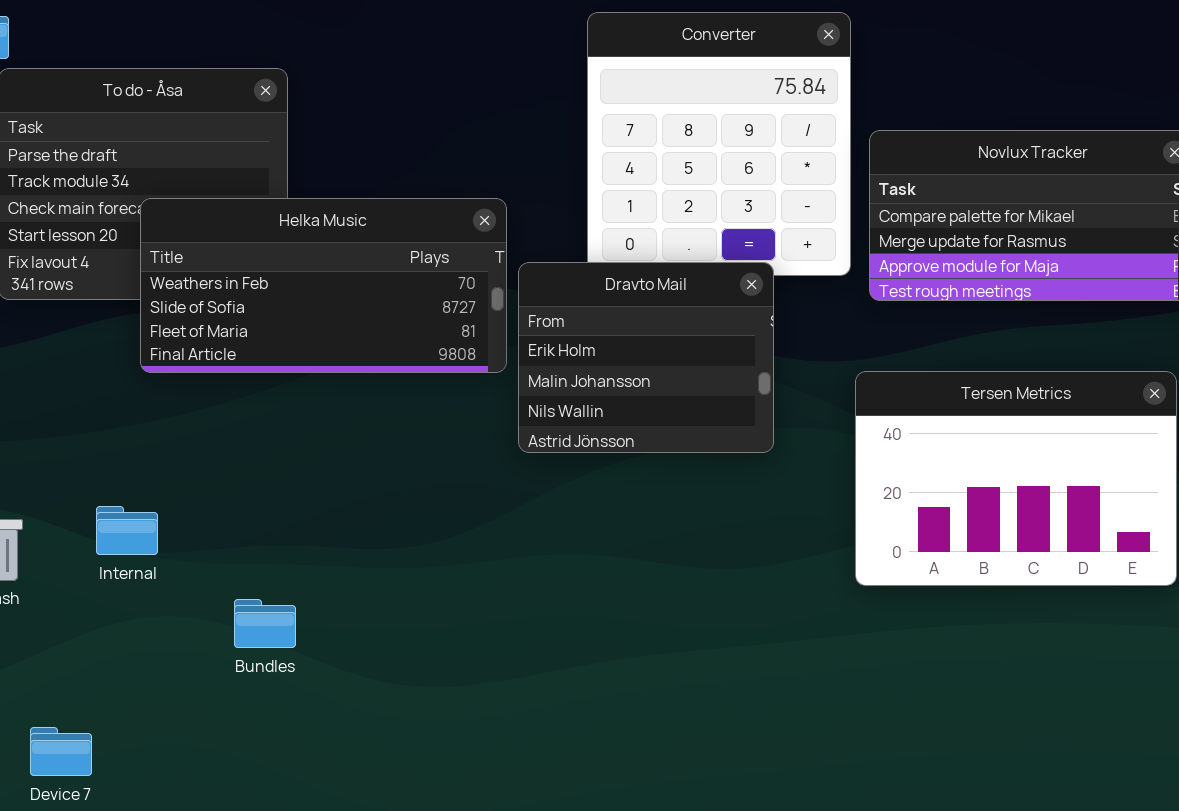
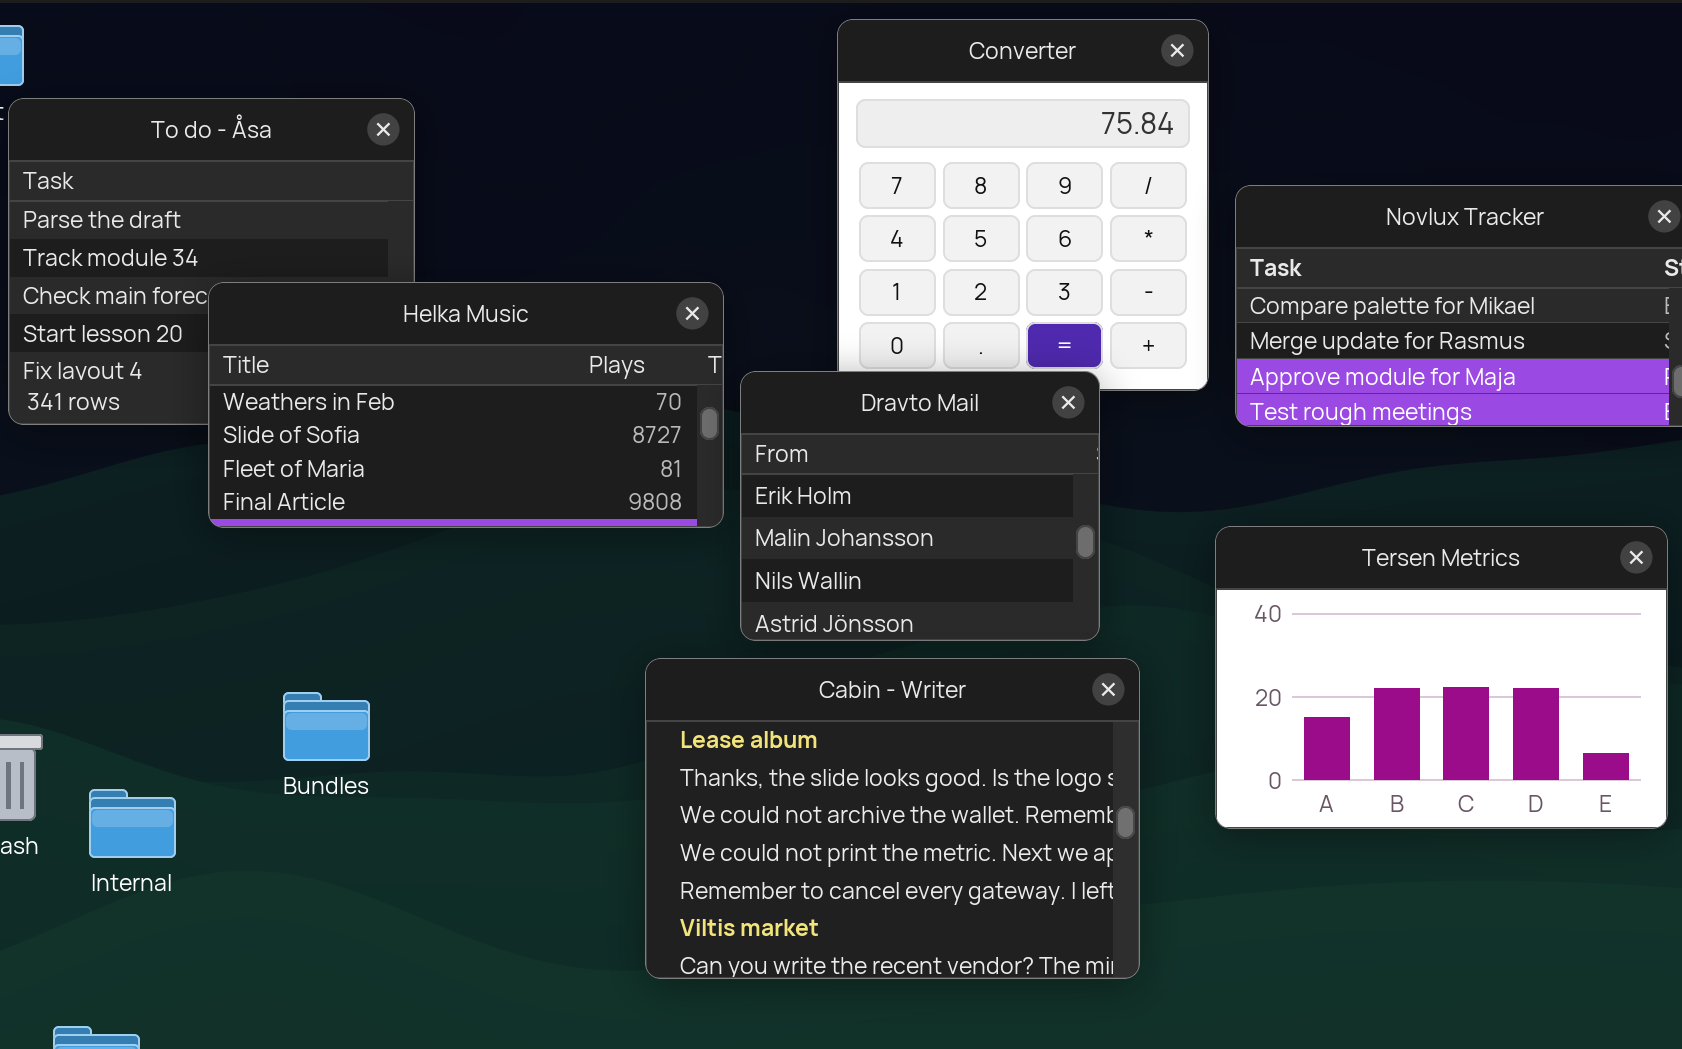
Cabin - Writer: none -> [645,658,1140,979], opened
Internal: [96,506,158,555] -> [89,789,176,858], moved
Bundles: [234,599,296,648] -> [283,692,370,761], moved

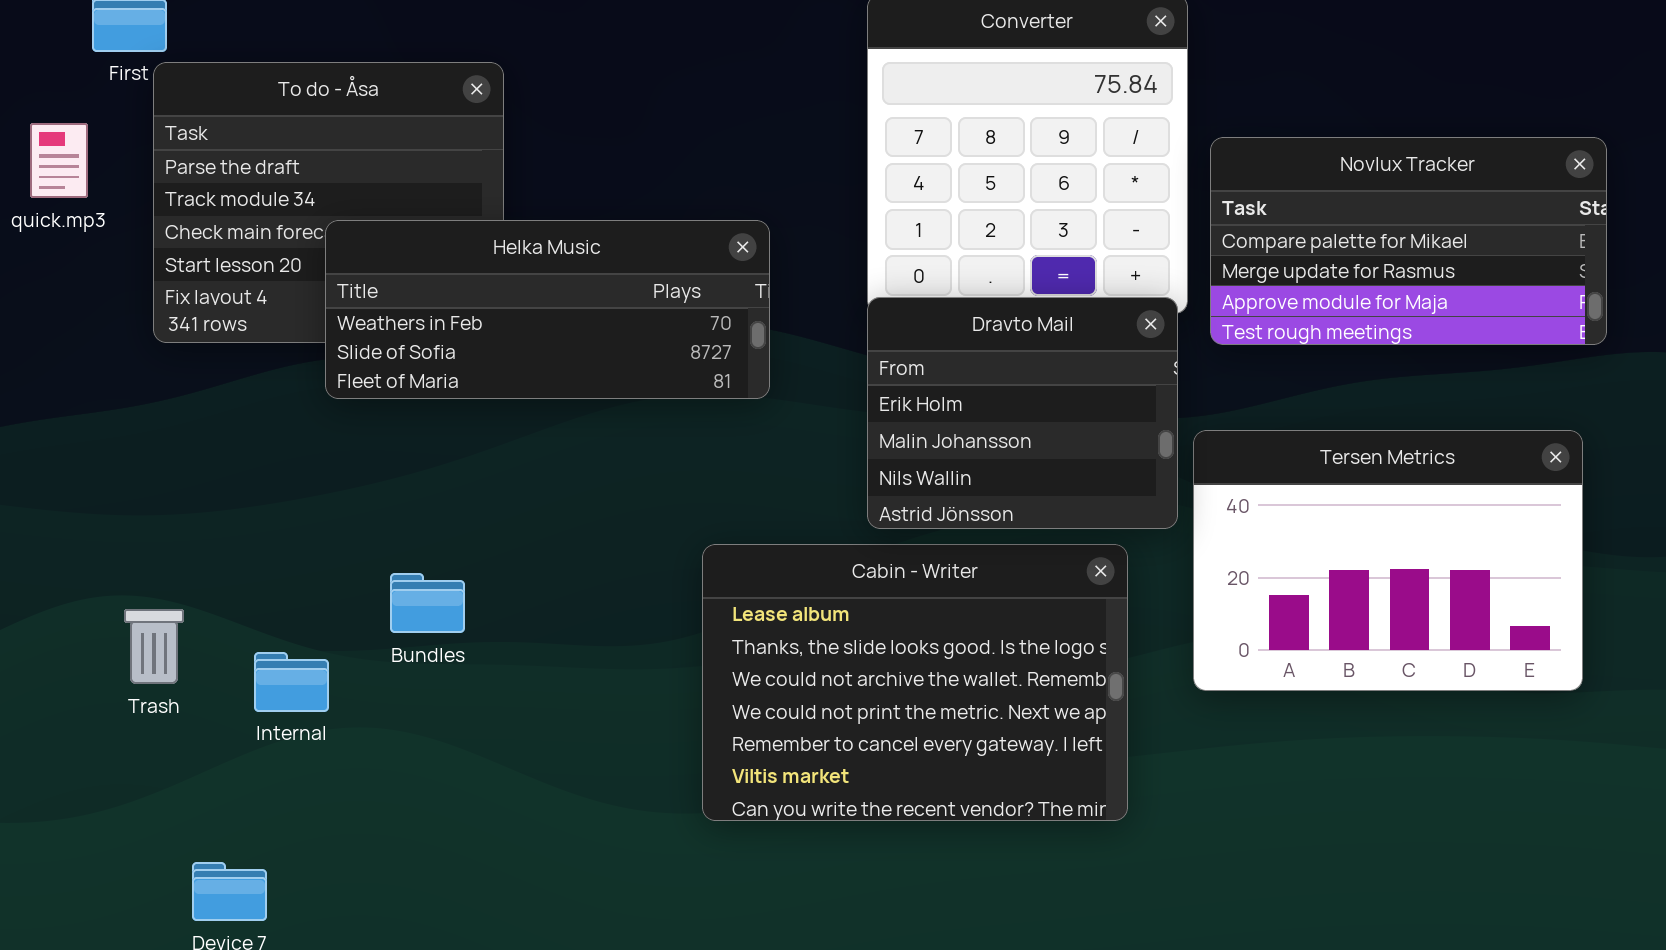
Helka Music: [208,282,724,528] -> [325,220,770,399], resized
Dravto Mail: [740,371,1100,641] -> [867,297,1178,529], moved
Internal: [89,789,176,858] -> [254,652,329,712], moved

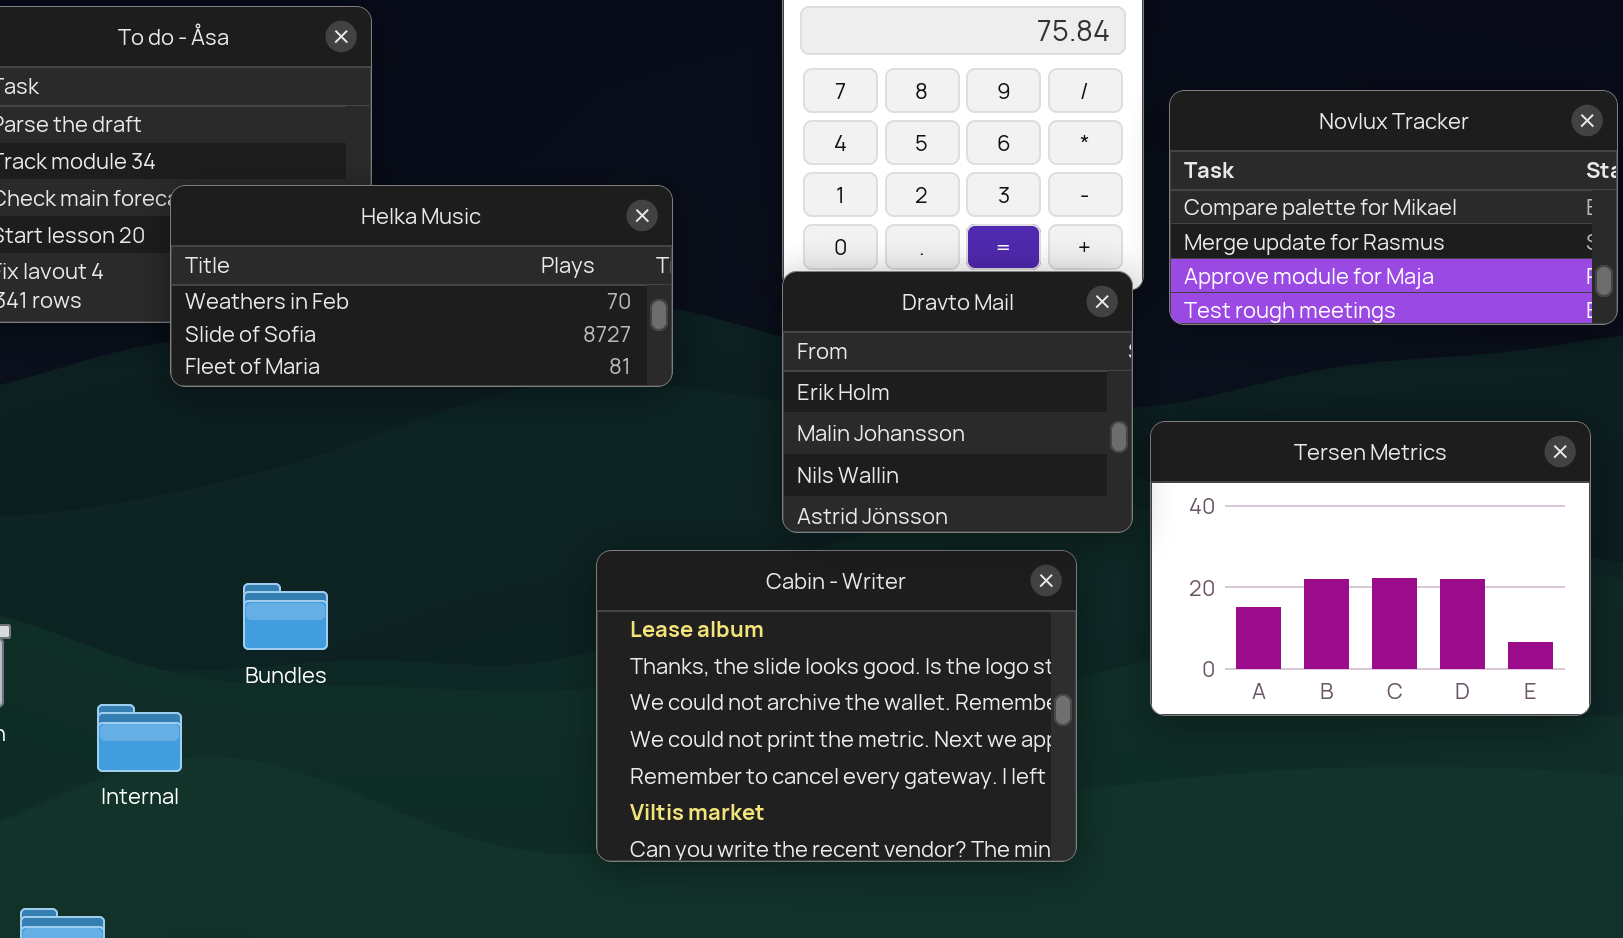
Internal: [254,652,329,712] -> [97,704,182,772], moved

